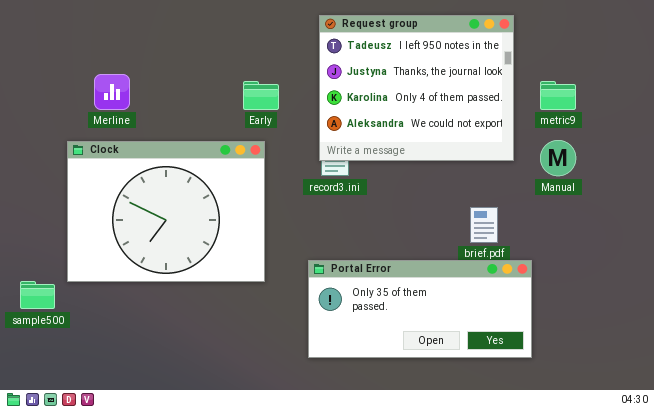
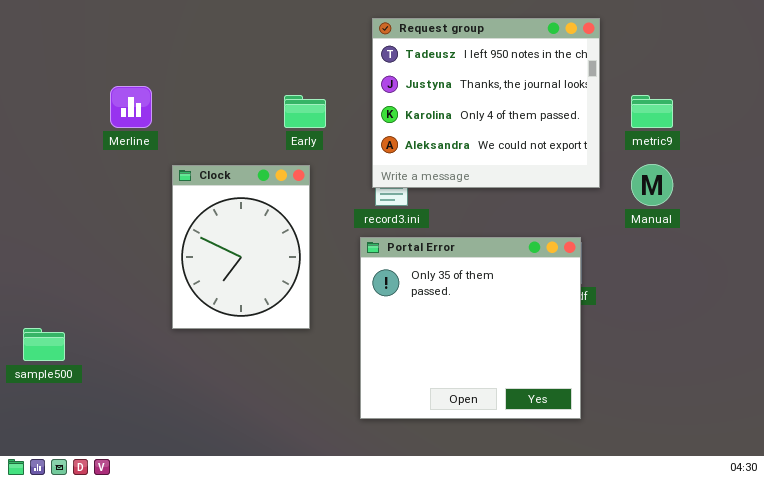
Clock: [67,141,265,282] -> [172,165,310,329], resized
Portal Error: [308,260,532,358] -> [360,237,581,419], resized

